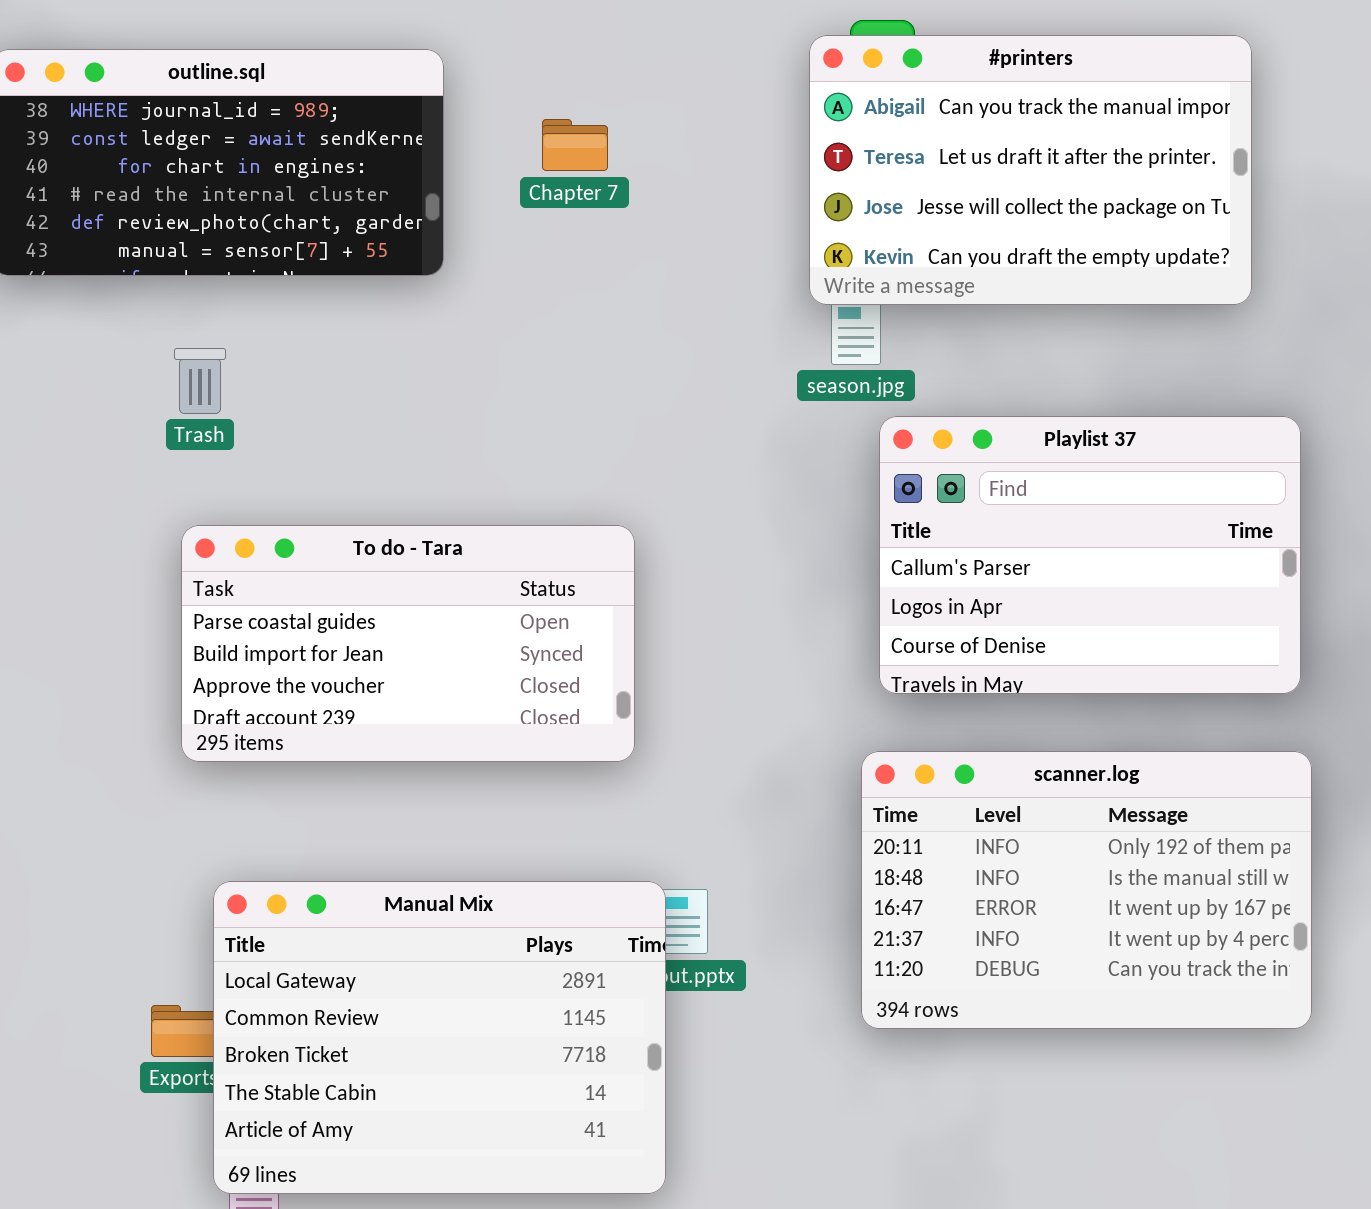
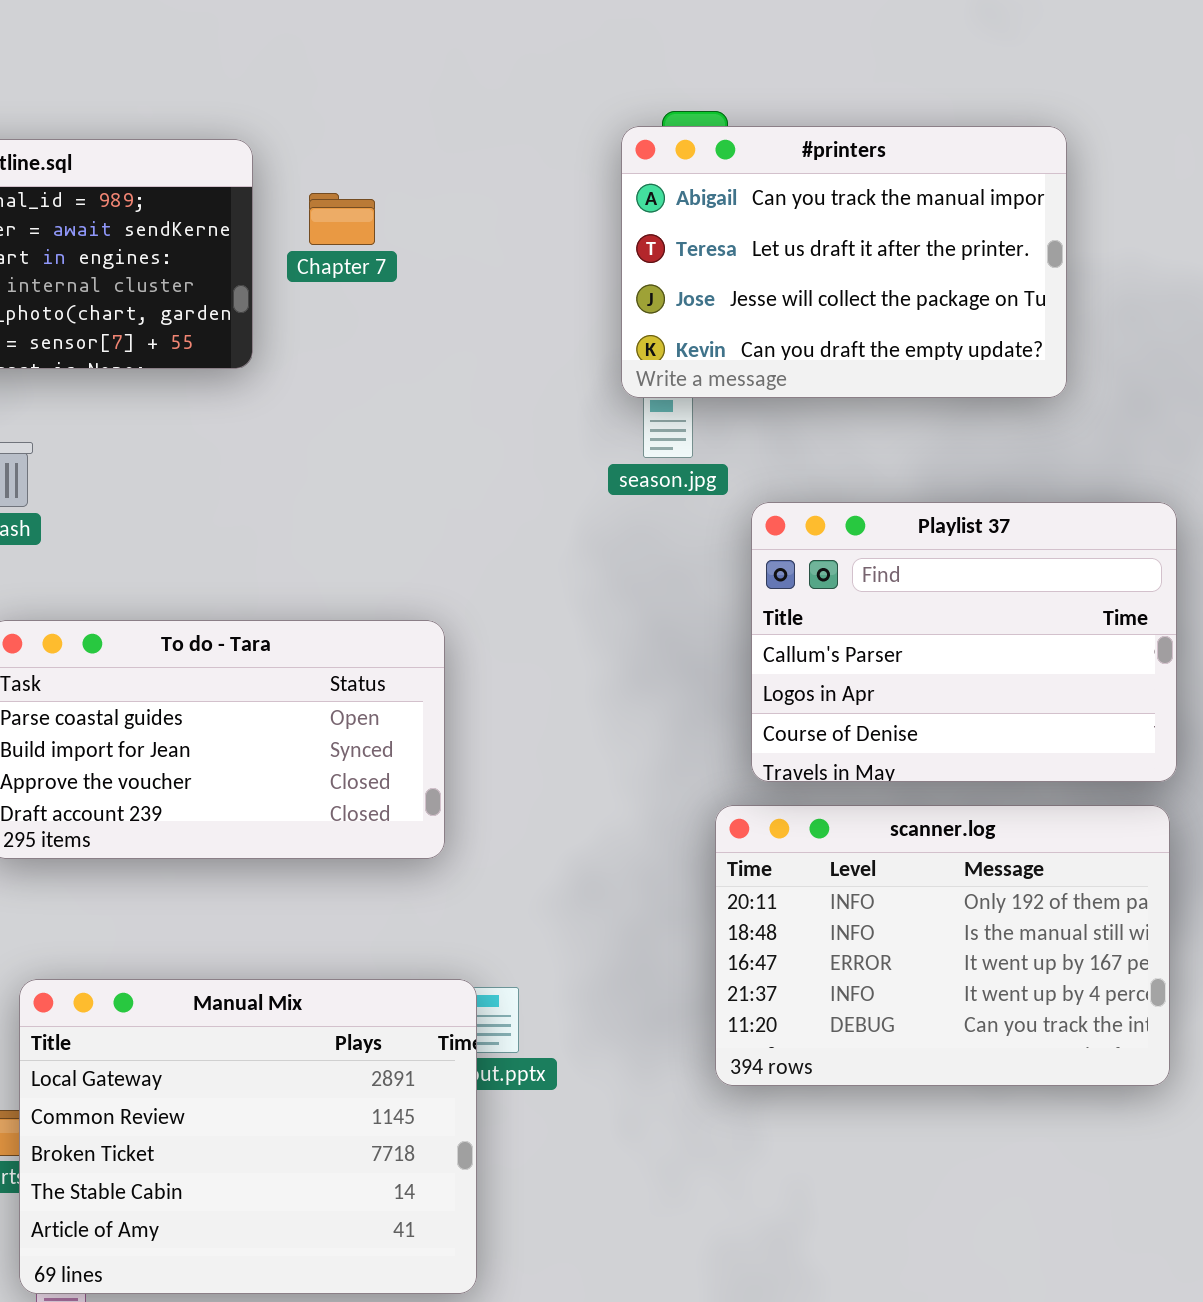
Chapter 7: [542,119,608,171] -> [309,193,375,245], moved
Playlist 37: [879,416,1301,694] -> [751,502,1177,782], moved
scanner.log: [861,751,1312,1029] -> [715,805,1170,1086], moved

